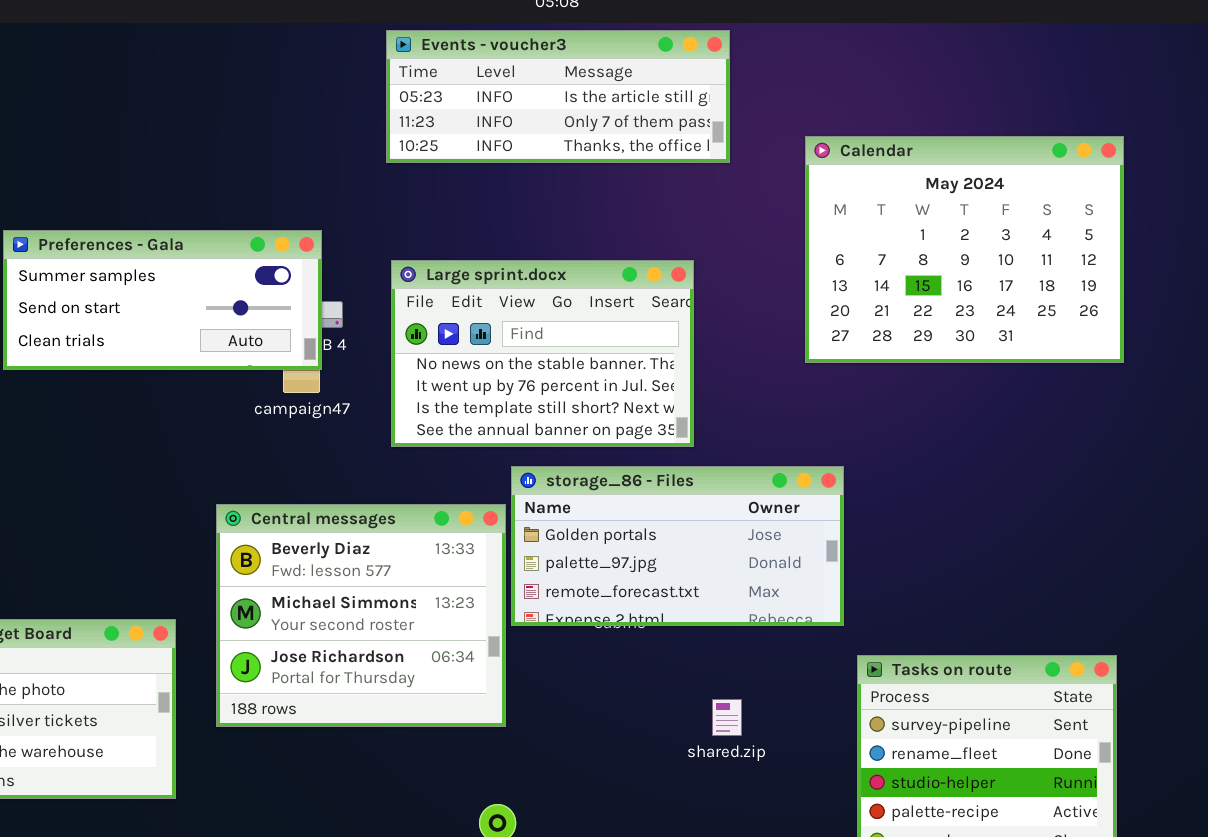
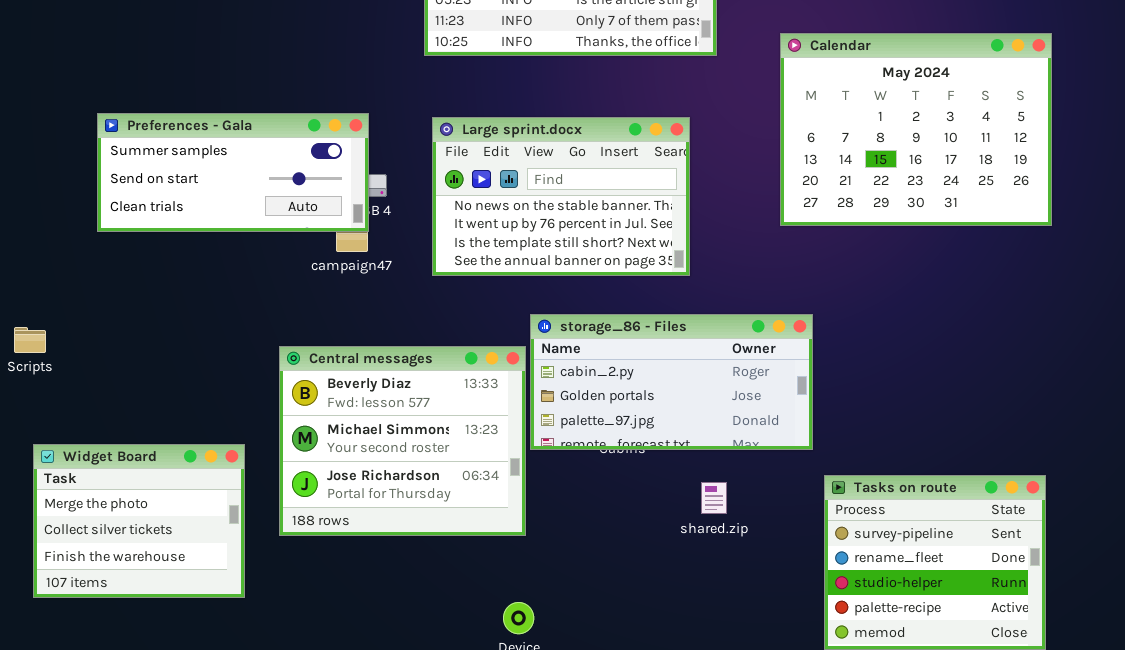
Large sprint.docx: [391,260,694,447] -> [432,117,690,276], moved
storage_86 - Files: [511,466,844,626] -> [530,314,813,450], scrolled up 1 row
shared.zip: [712,699,742,736] -> [701,482,727,514], moved

